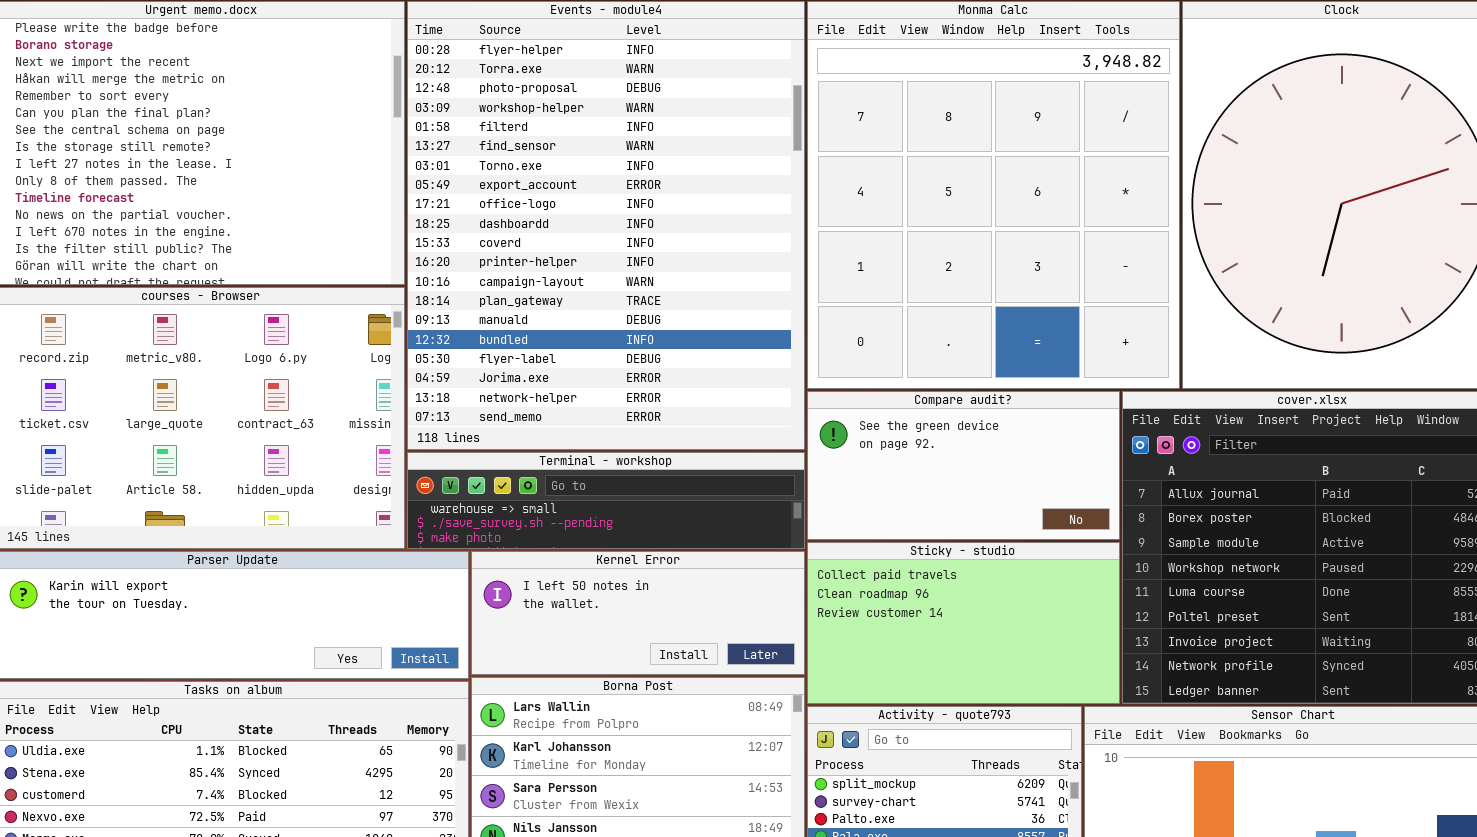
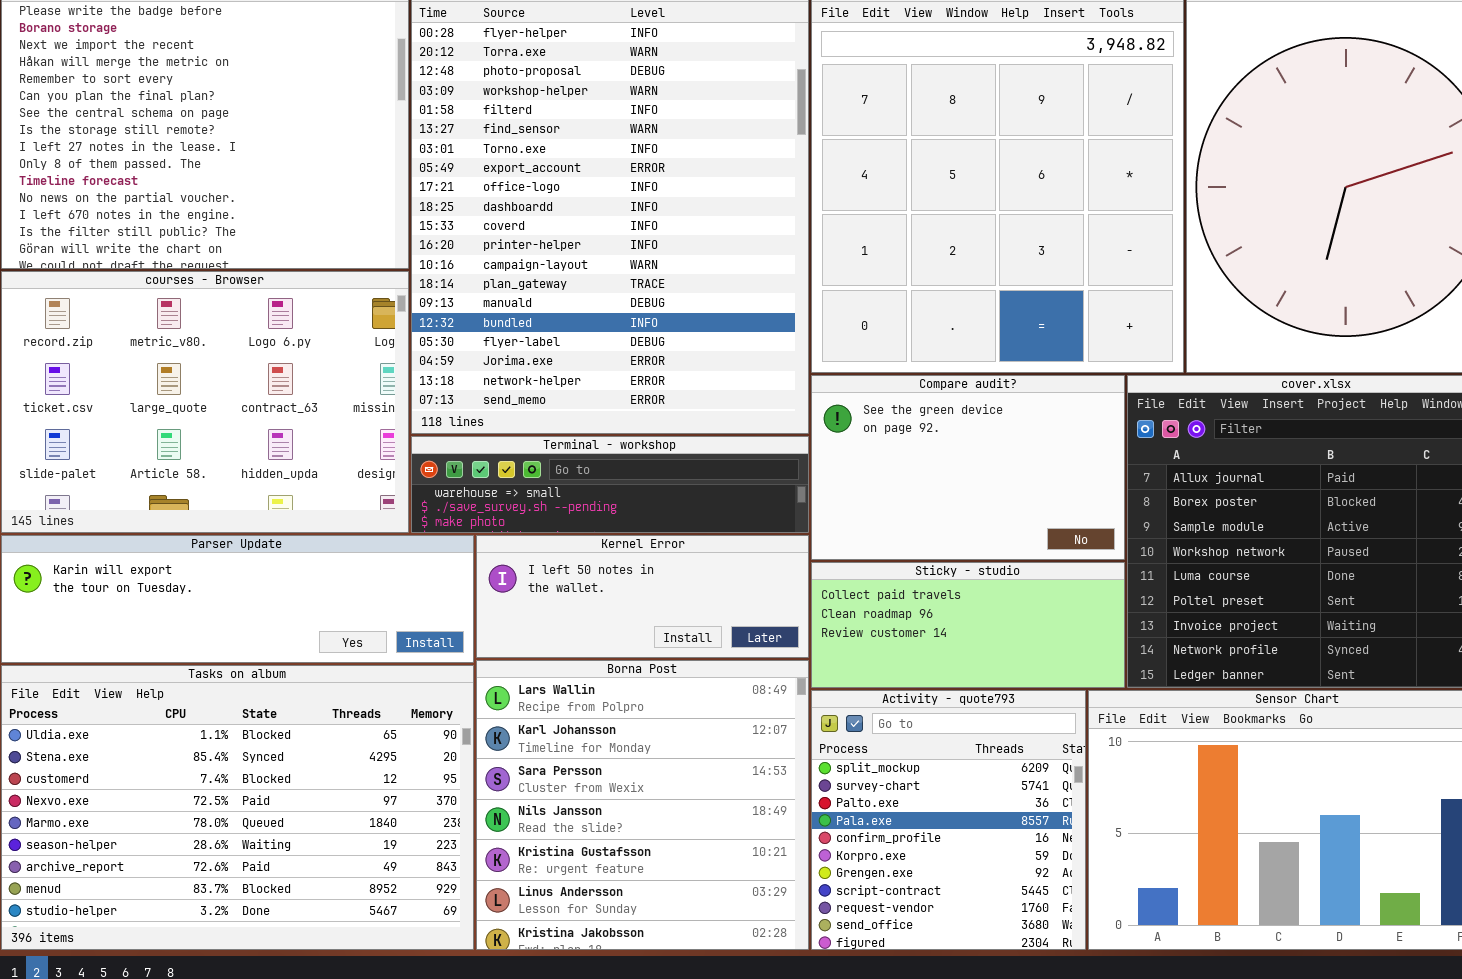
Compare audit?: [807,391,1120,540] -> [811,375,1125,560], resized
Sticky - studio: [807,542,1120,704] -> [811,562,1125,688], resized

